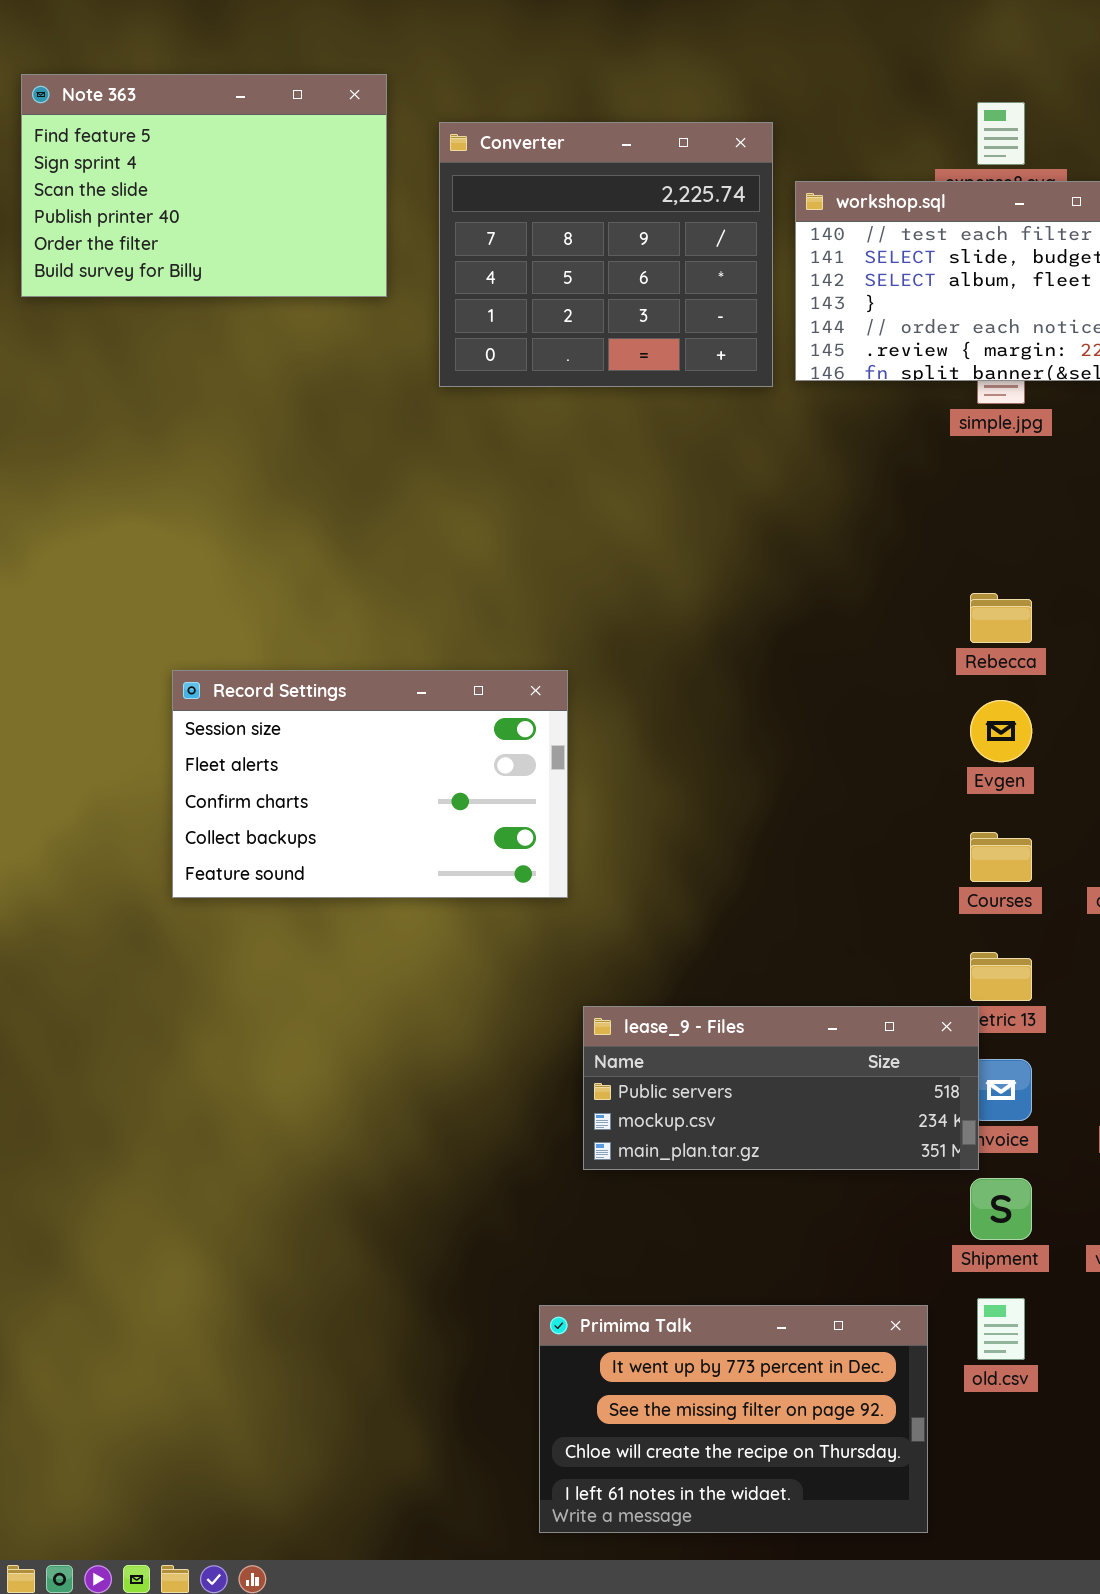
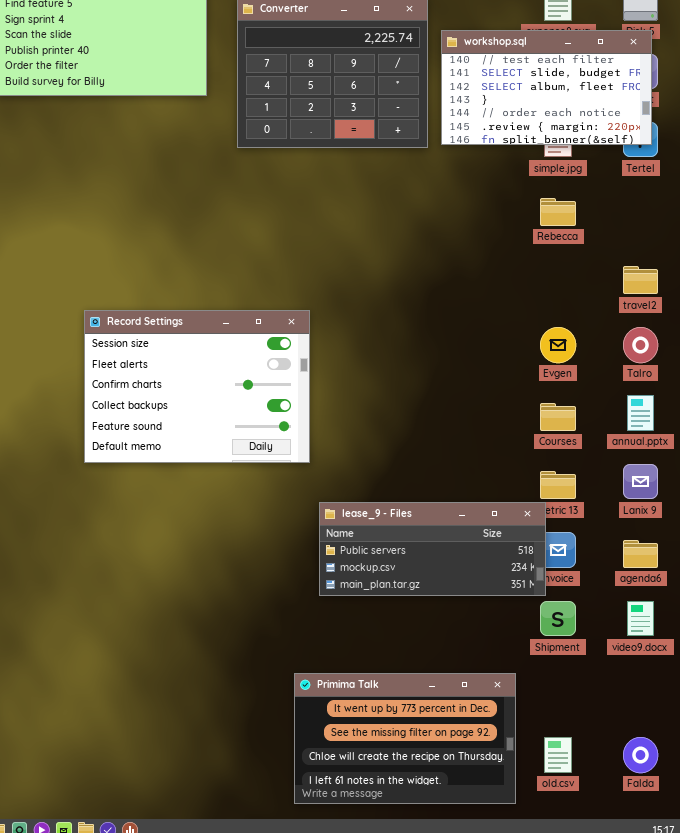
Rebecca: [970,593,1032,643] -> [540,198,576,226], moved
Record Settings: [172,670,568,898] -> [84,310,310,463], resized
old.csv: [977,1298,1025,1360] -> [544,737,572,773], moved

